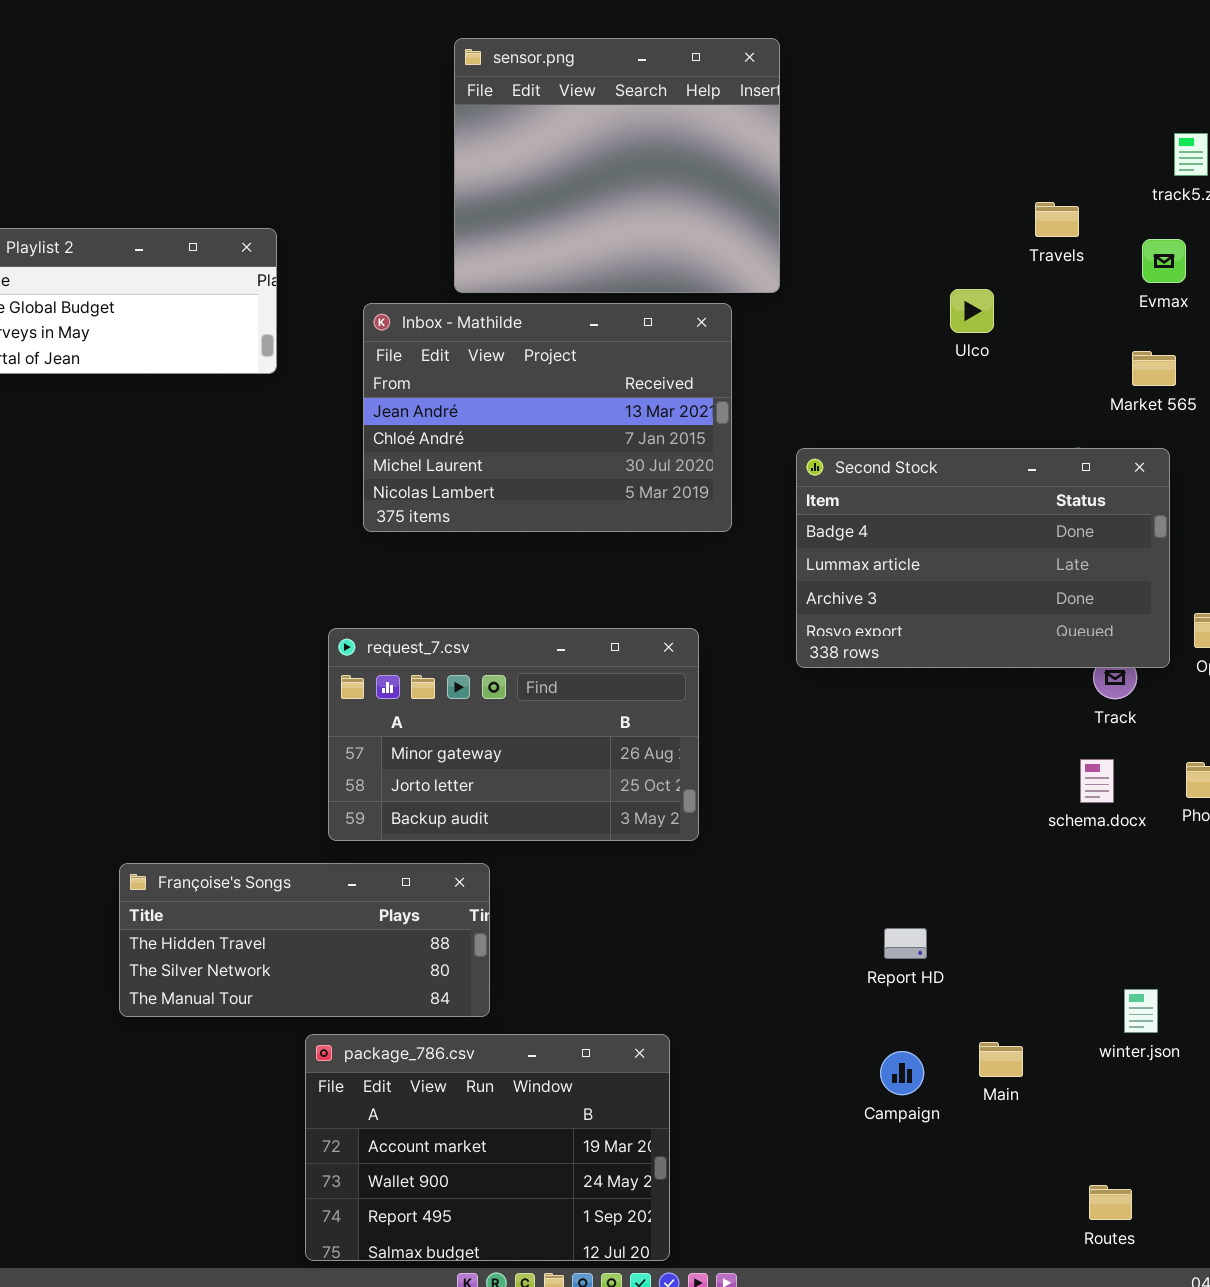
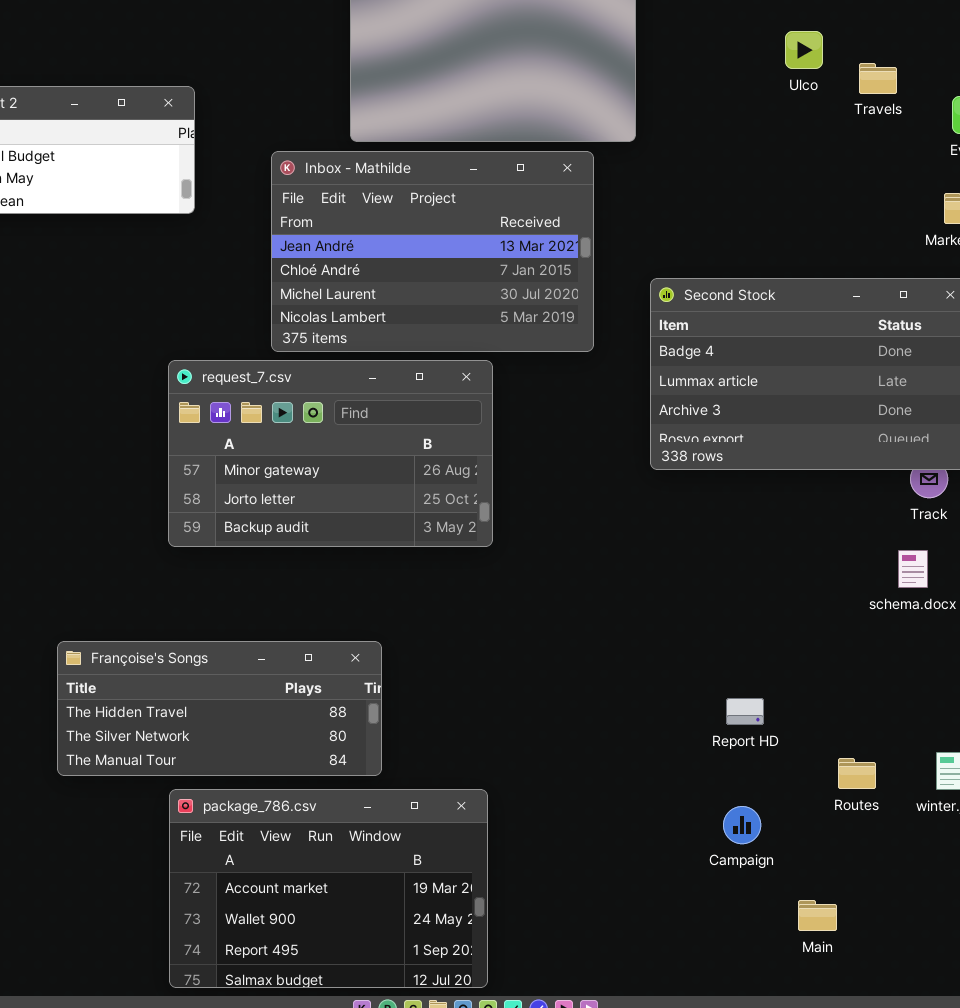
Ulco: [950,289,994,333] -> [785,31,823,69], moved
request_7.csv: [328,628,699,841] -> [168,360,493,547], moved
package_786.csv: [305,1034,670,1261] -> [169,789,488,988], moved
Main: [979,1042,1023,1077] -> [798,900,837,931], moved
Routes: [1089,1185,1132,1220] -> [838,758,876,789], moved

